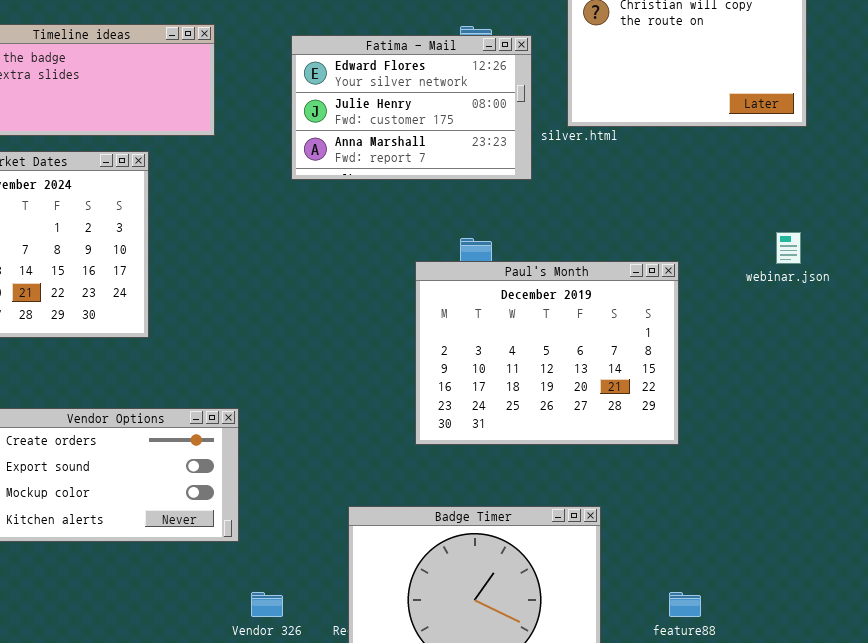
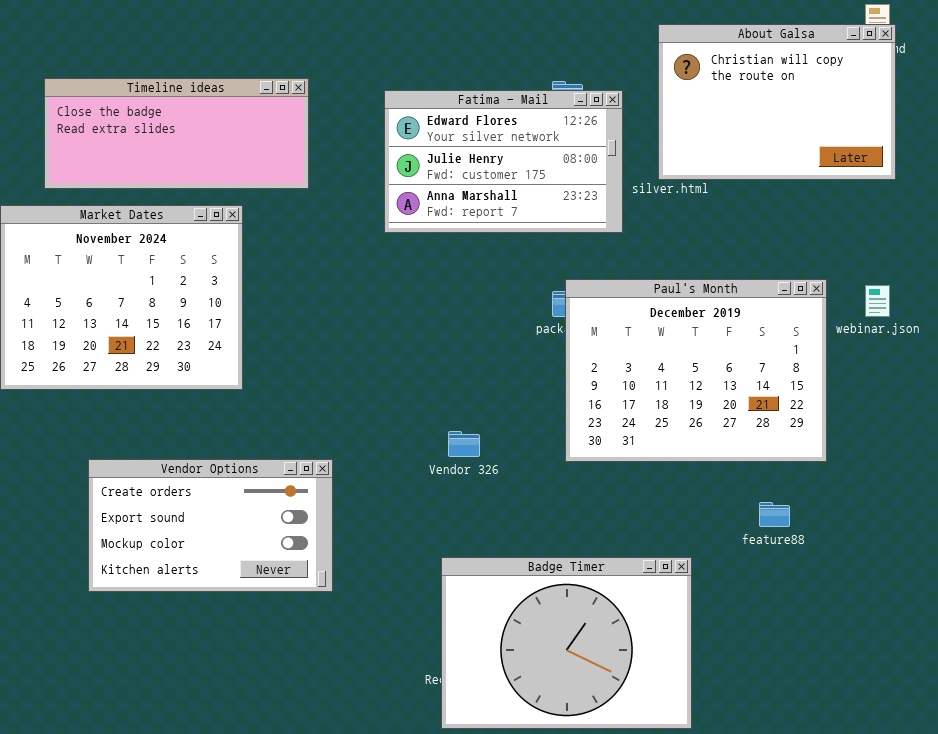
Paul's Month: [415,261,679,445] -> [565,279,827,462], moved
Vendor 326: [251,592,283,617] -> [448,431,480,457], moved
feature88: [669,592,701,617] -> [759,502,790,527], moved

